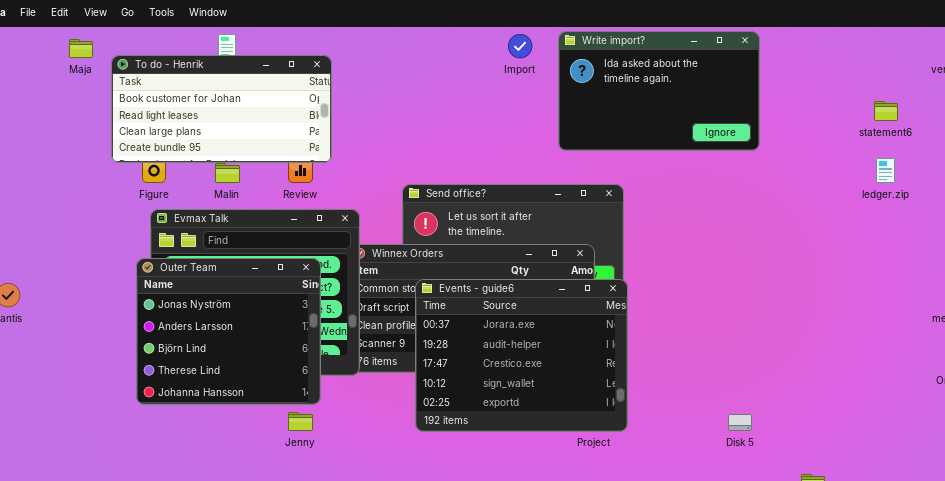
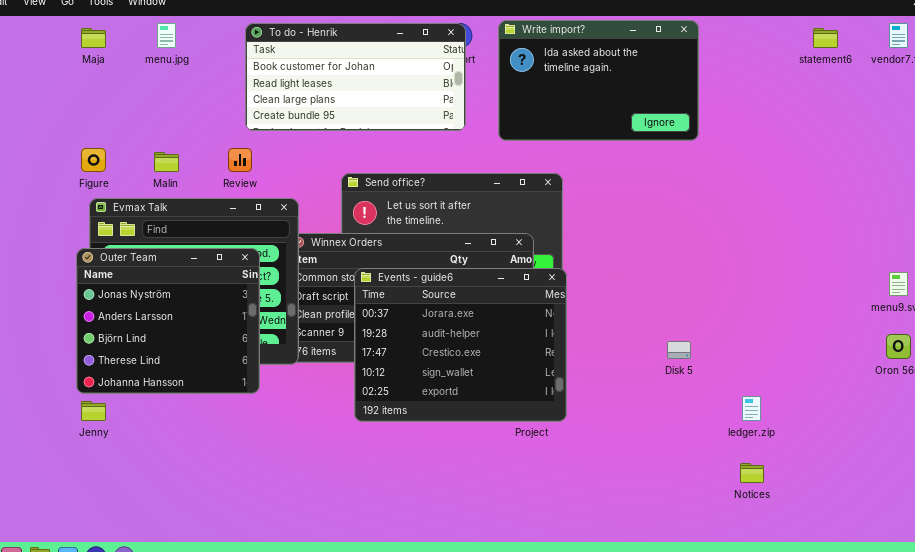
Maja: [69,39,93,58] -> [81,28,106,48], moved
To do - Henrik: [111,55,332,163] -> [245,23,466,131], moved
statement6: [874,101,898,121] -> [813,28,838,48], moved
ledger.zip: [876,158,895,183] -> [742,396,761,421], moved
Jenny: [288,412,313,431] -> [81,401,106,421], moved
Disk 5: [728,414,752,431] -> [667,341,691,359], moved

